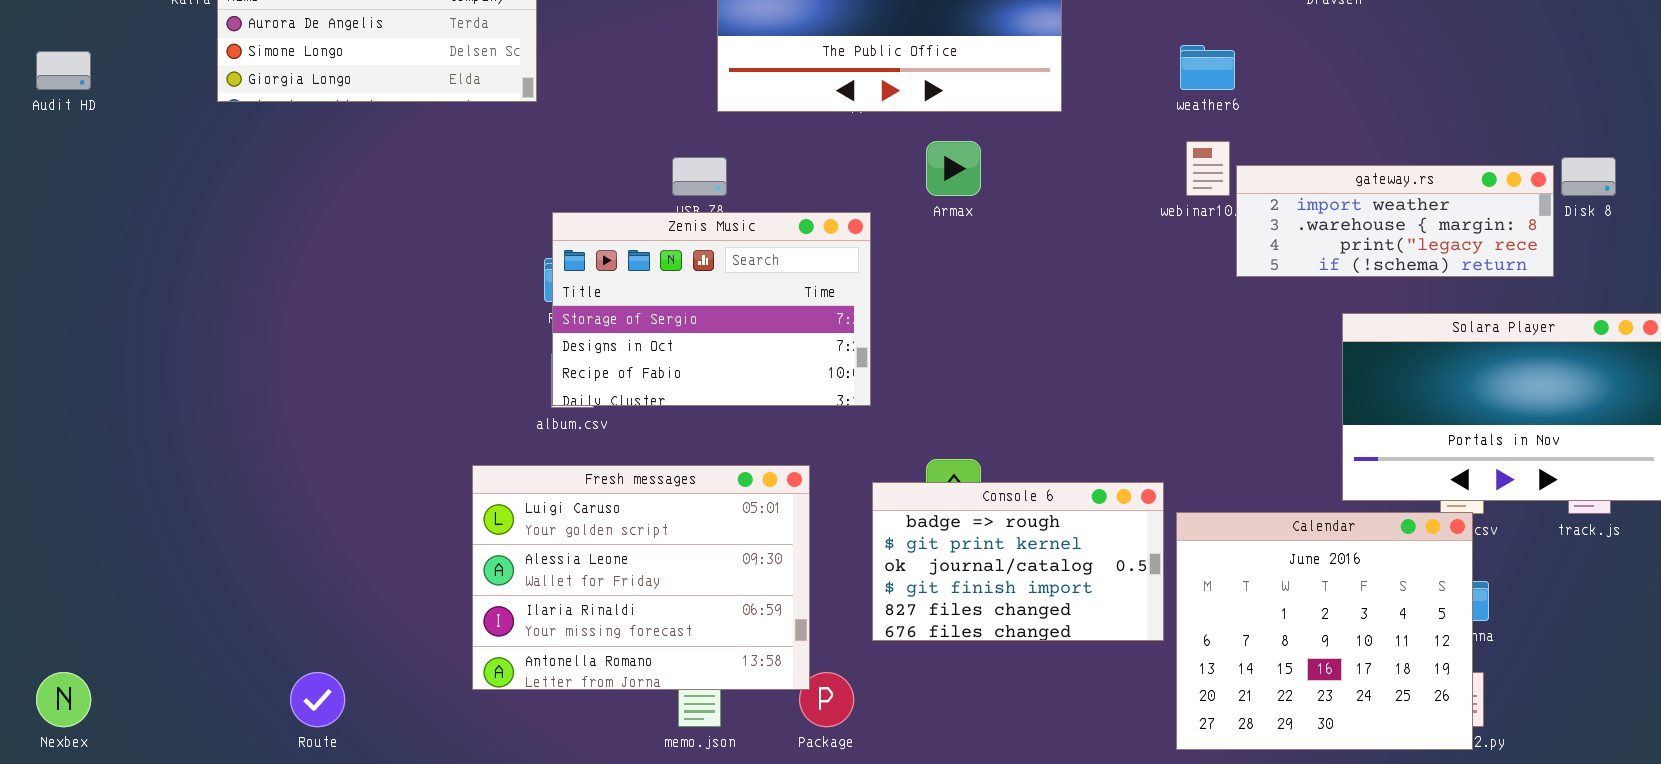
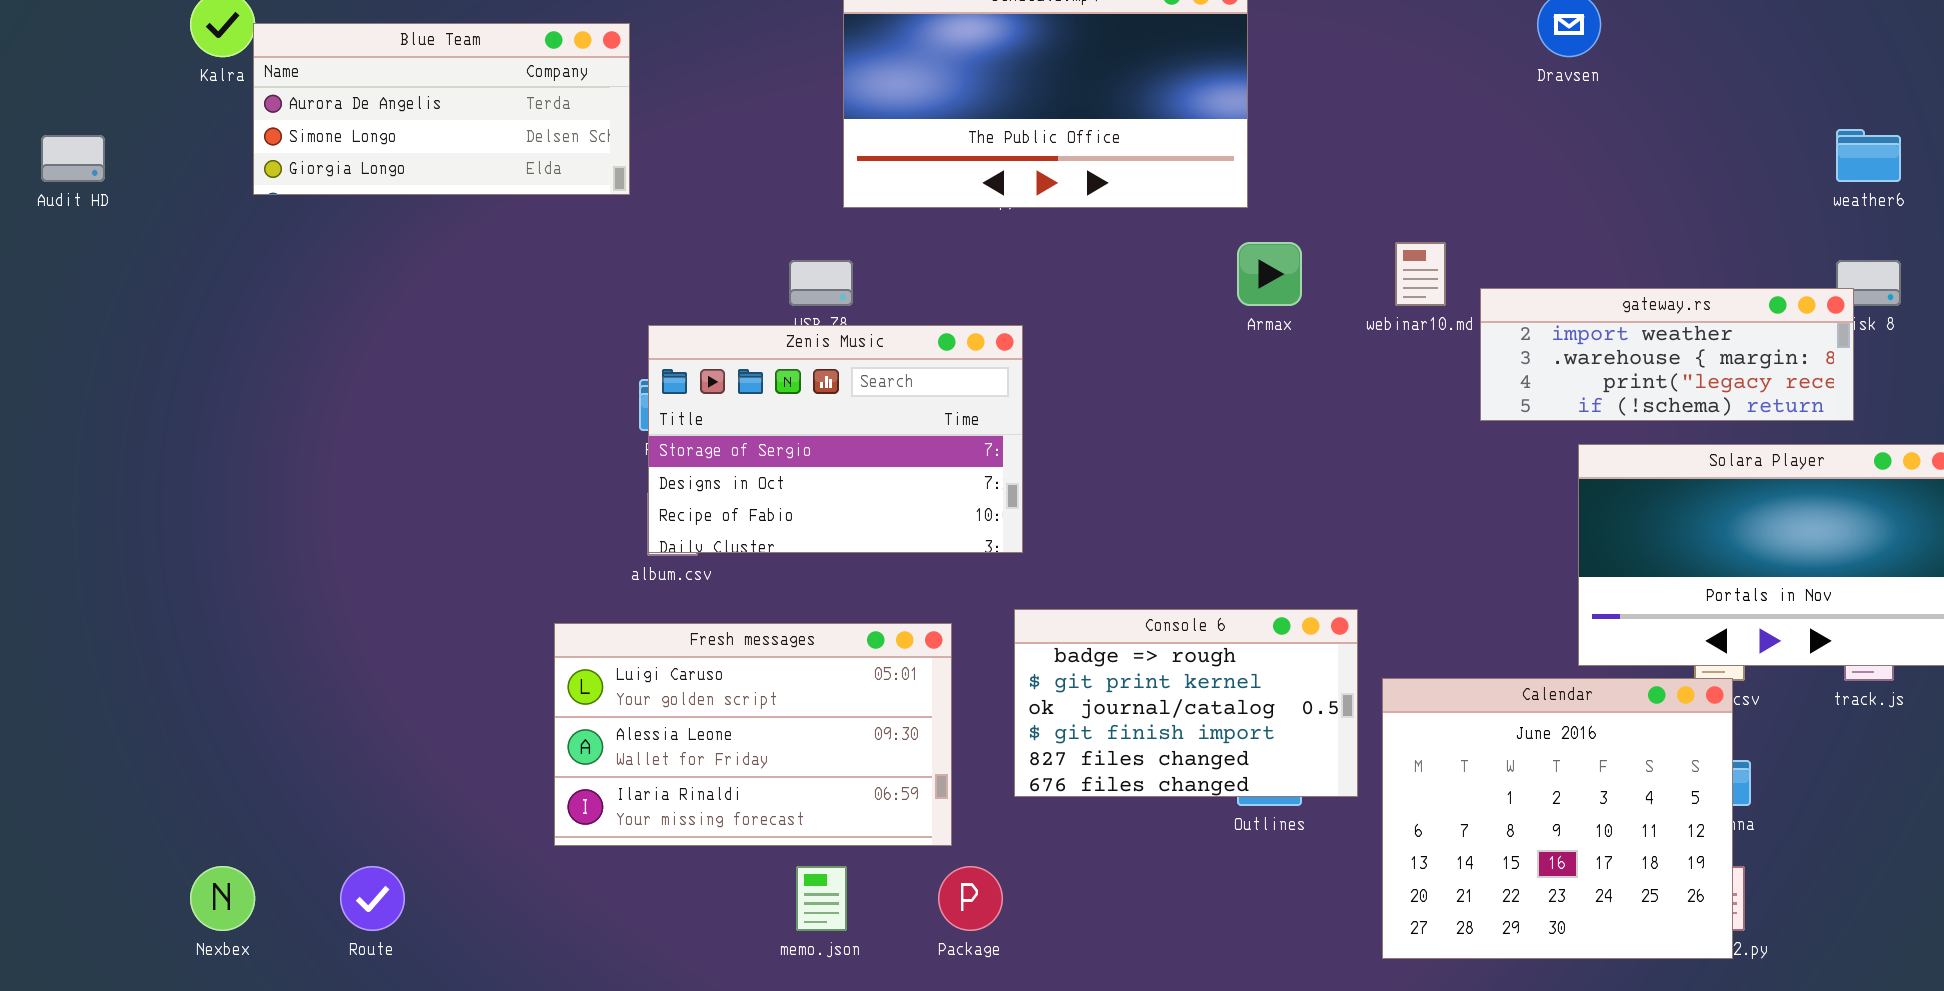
weather6: [1180,45,1235,90] -> [1836,129,1901,182], moved
Armax: [926,141,981,196] -> [1237,242,1302,306], moved
gateway.rs: [1236,165,1554,277] -> [1480,288,1854,421], moved
Fresh messages: [472,465,810,690] -> [554,623,952,846], resized
Console 6: [872,482,1164,641] -> [1014,609,1358,797], moved
Nexbex: [36,672,91,727] -> [190,866,255,931], moved

